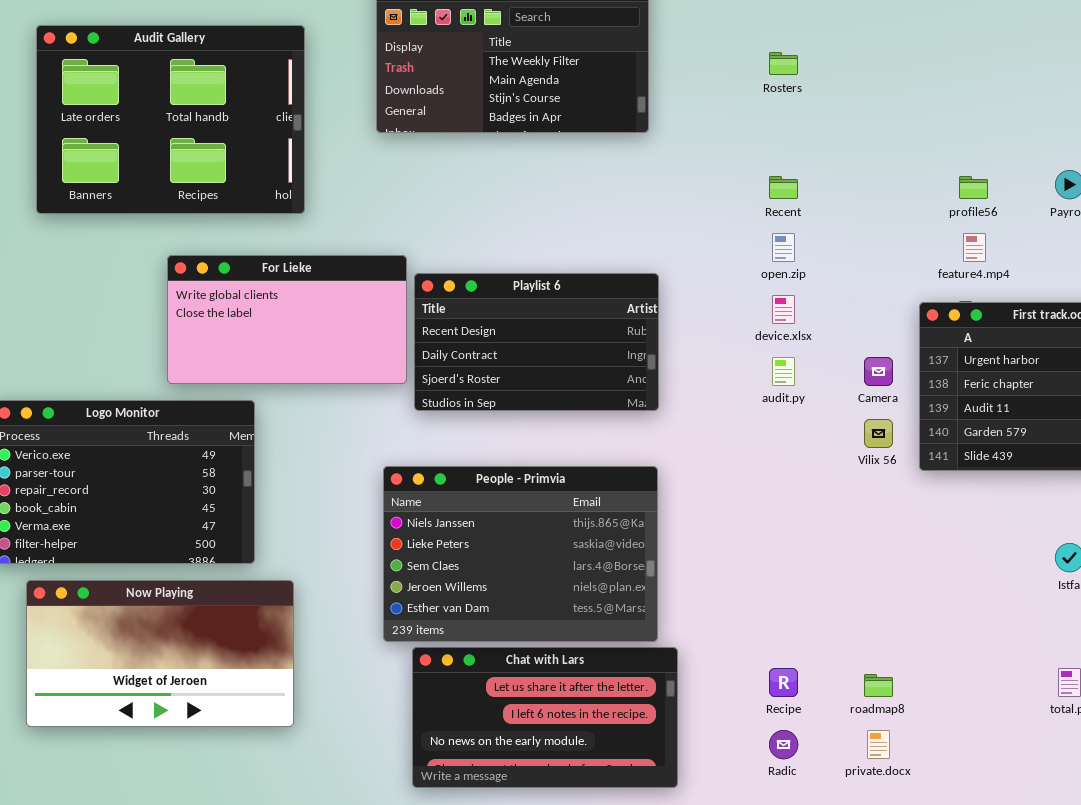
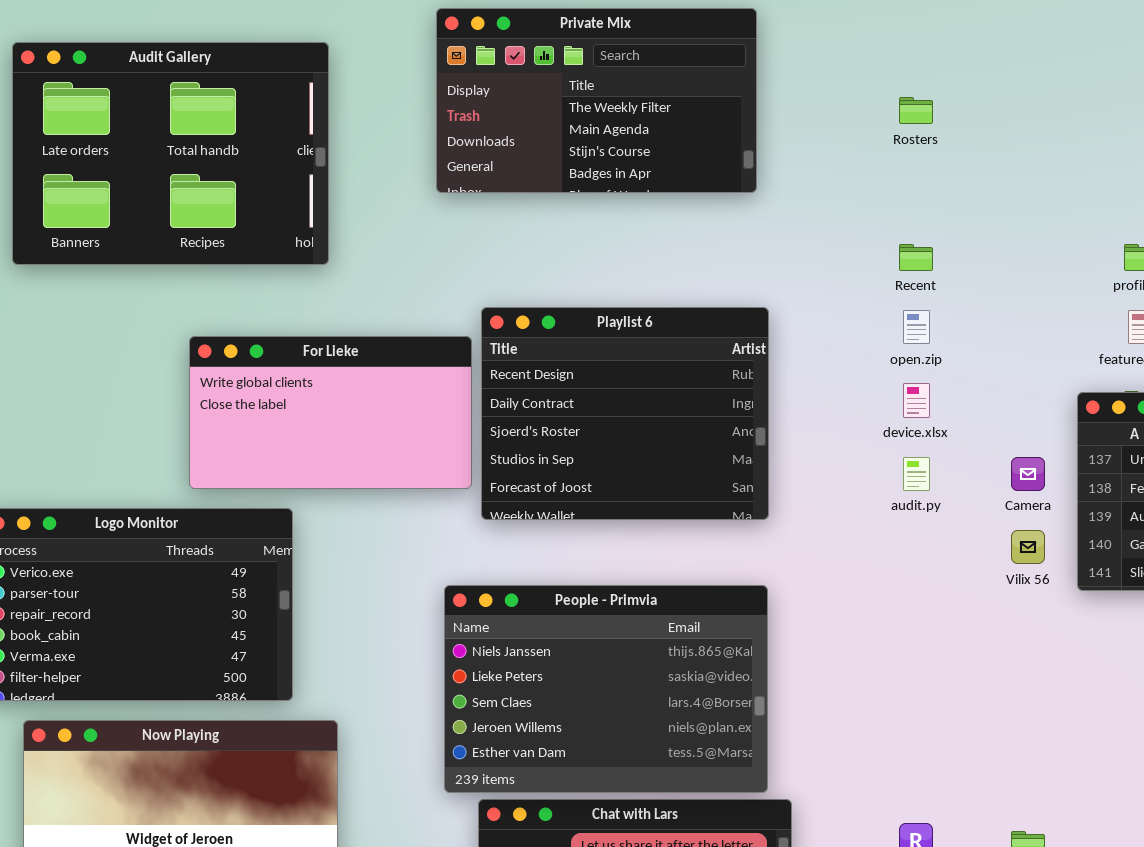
Audit Gallery: [36,25,305,214] -> [12,42,329,265], moved
Playlist 6: [414,273,659,411] -> [481,307,769,520], resized

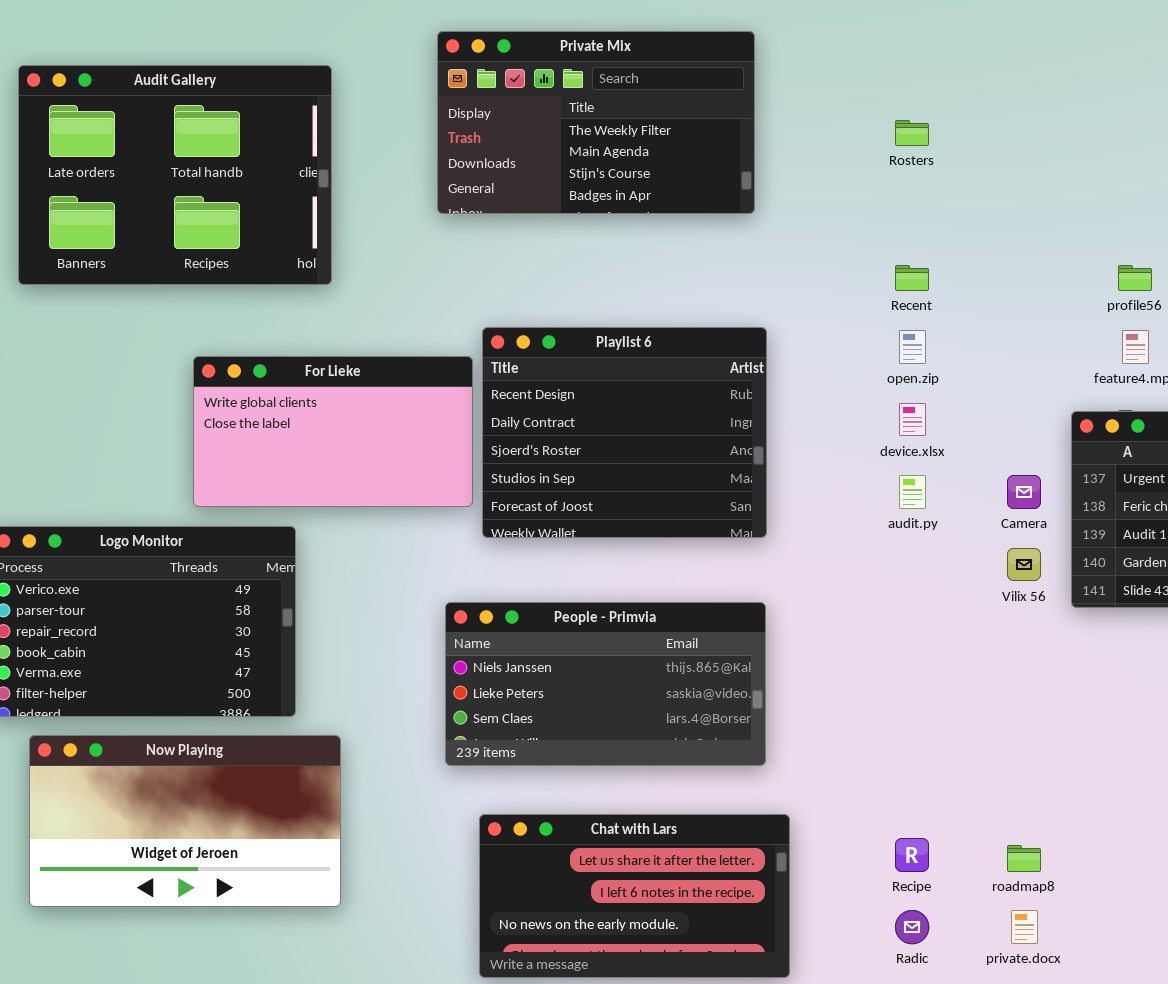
People - Primvia: [444,585,768,793] -> [445,602,766,766], resized

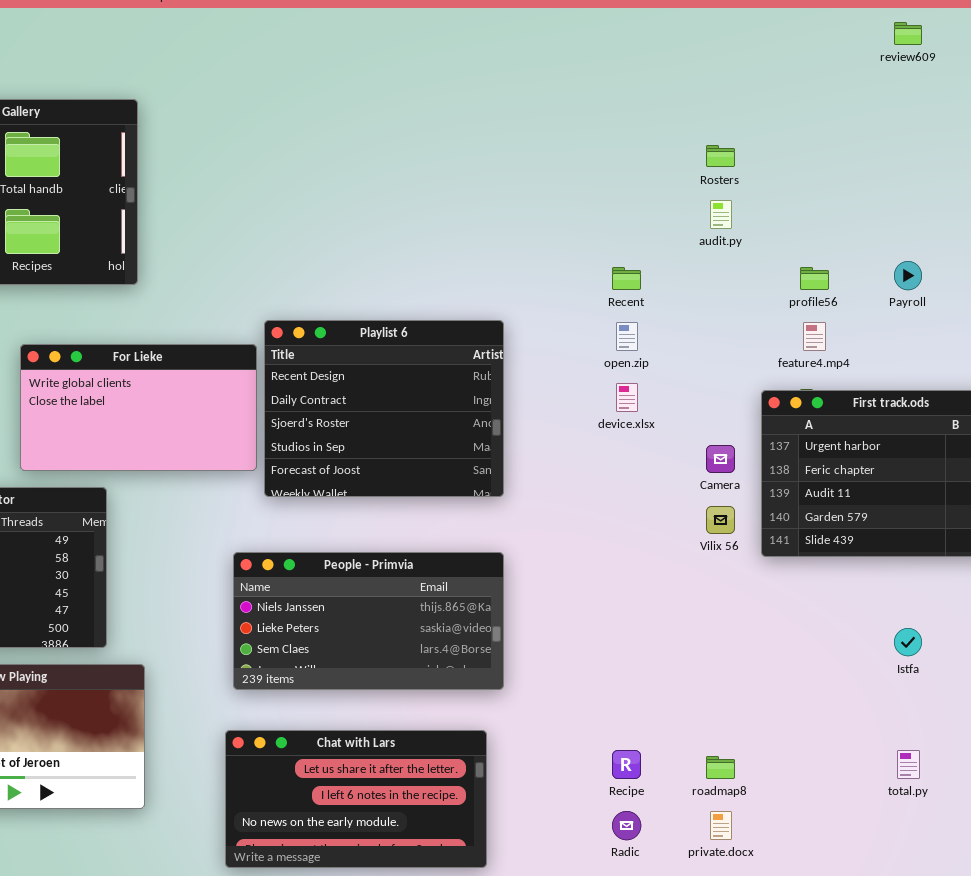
Private Mix: [437,31,755,214] -> none, closed
Rosters: [895,120,929,146] -> [706,145,735,167], moved
audit.py: [899,475,926,509] -> [710,200,732,229], moved
Chat with Lars: [479,814,790,978] -> [225,730,487,868], moved

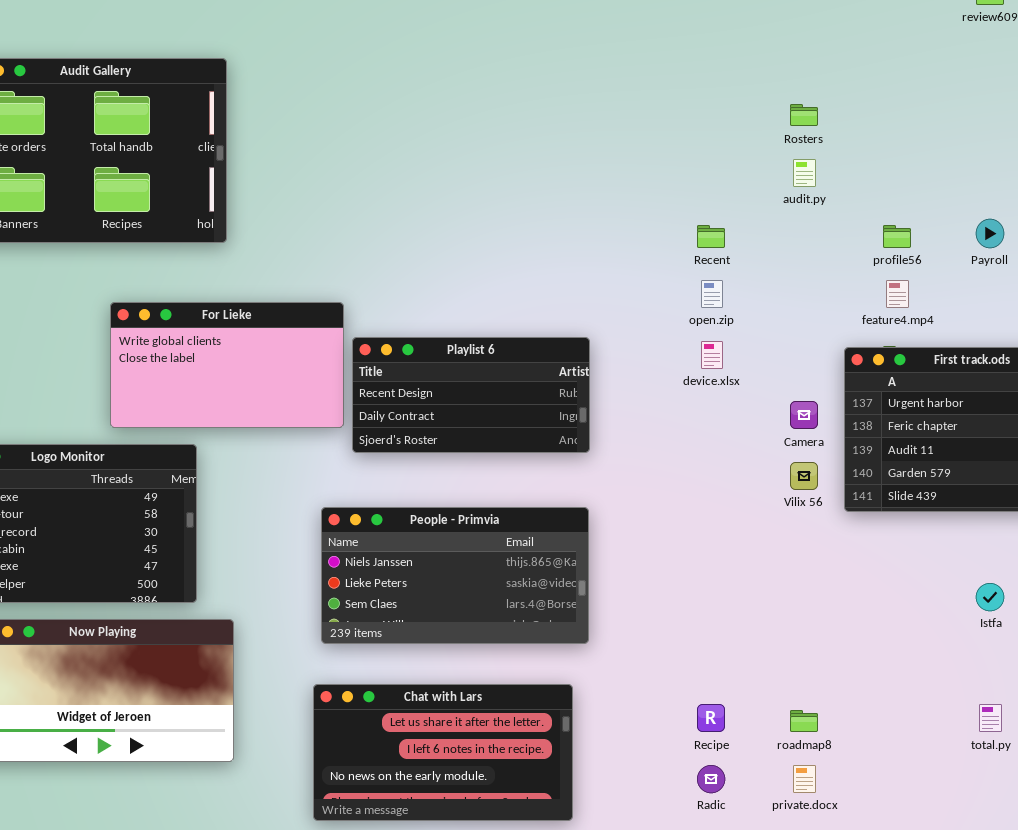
Playlist 6: [264,320,504,497] -> [352,337,590,453], resized

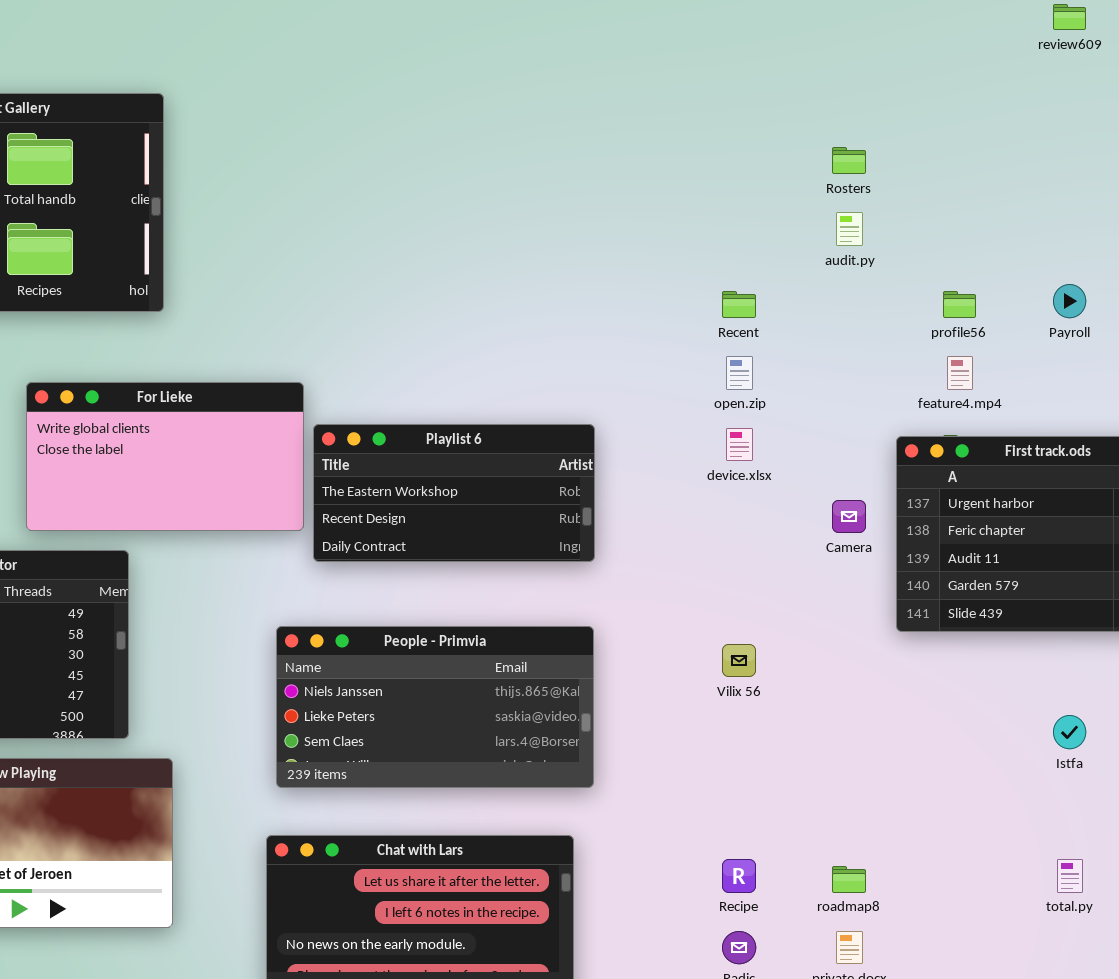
Playlist 6: [352,337,590,453] -> [313,424,595,562], scrolled up 1 row
Vilix 56: [790,462,818,490] -> [722,644,756,677], moved

